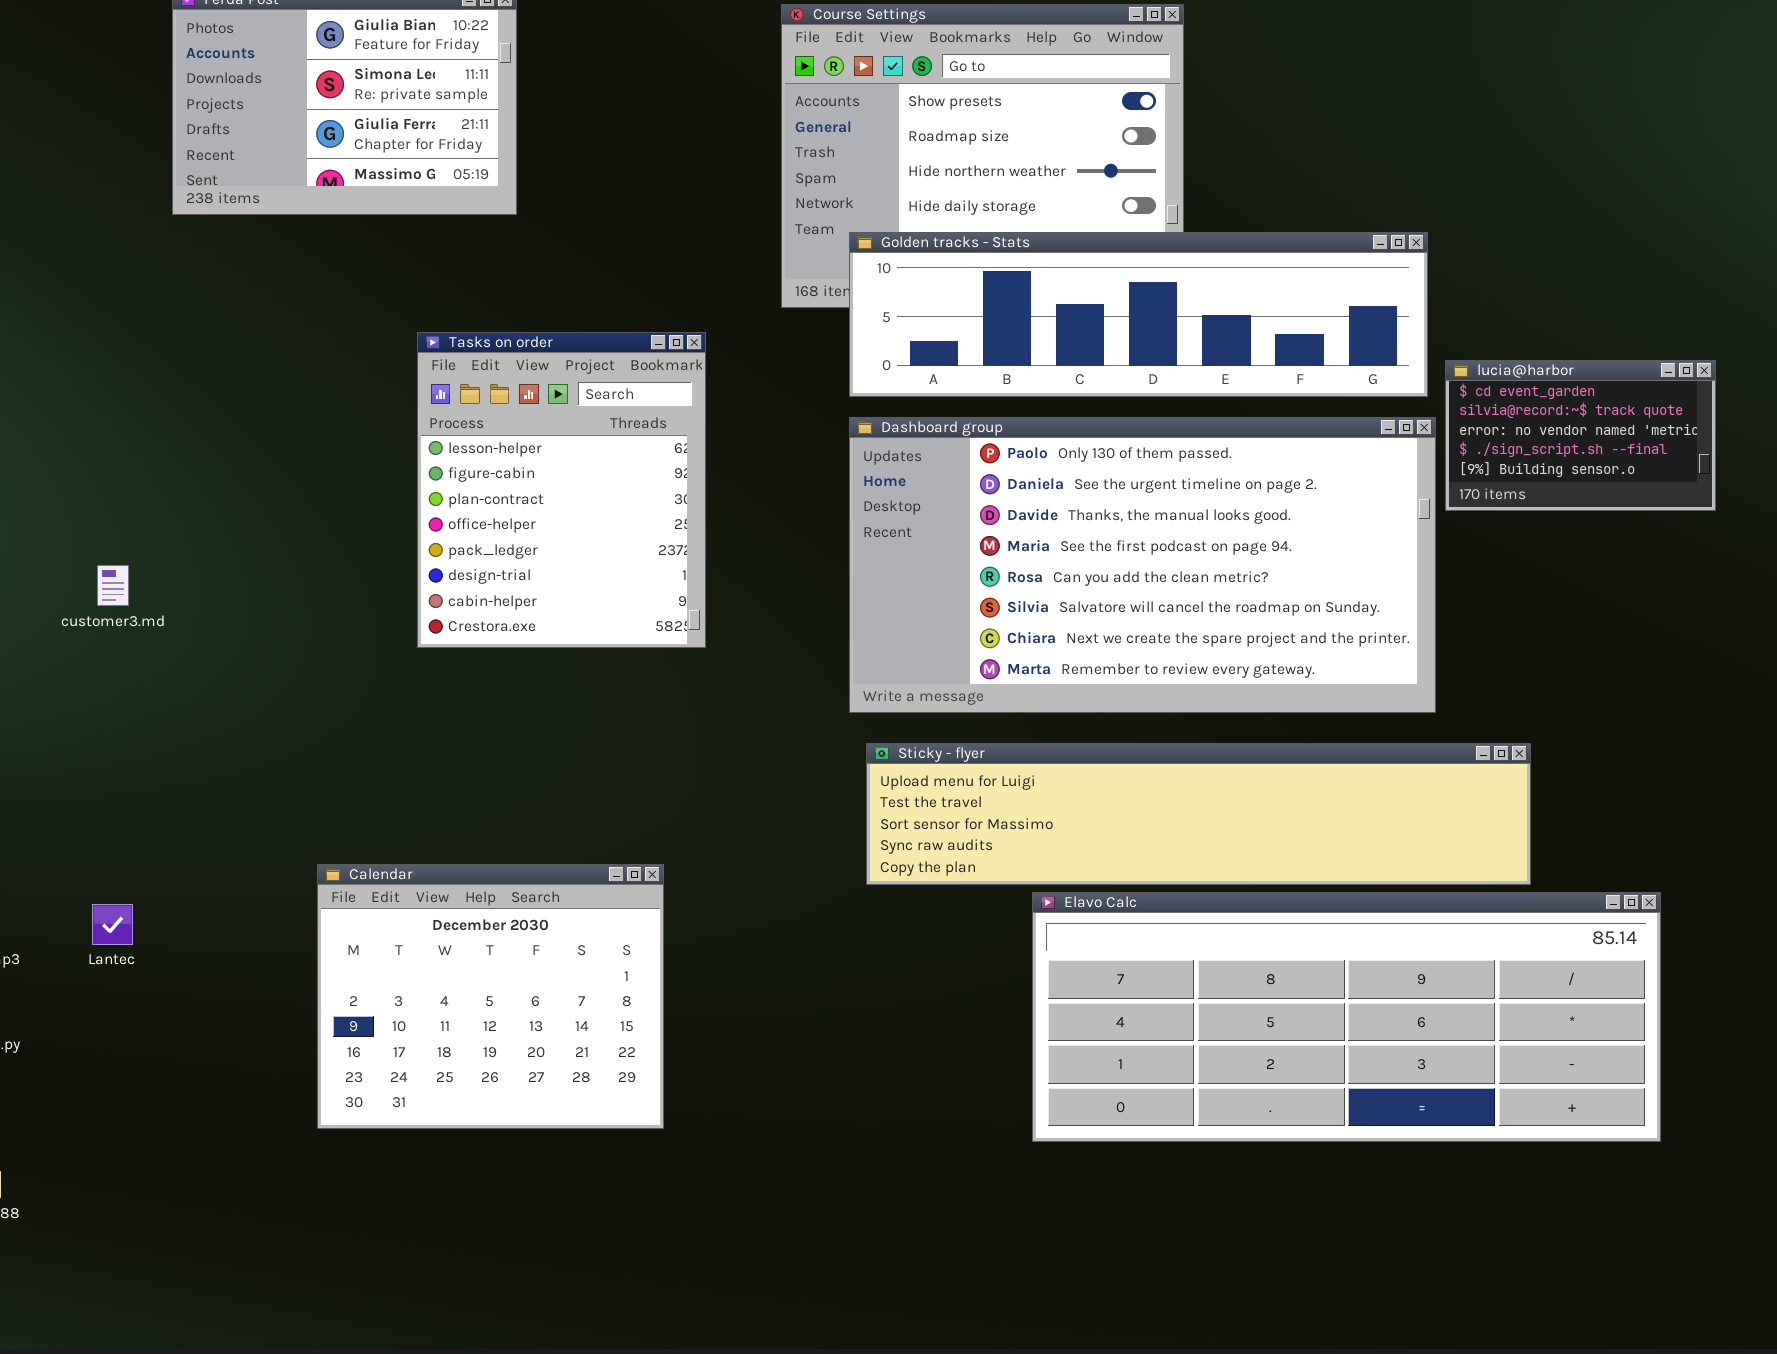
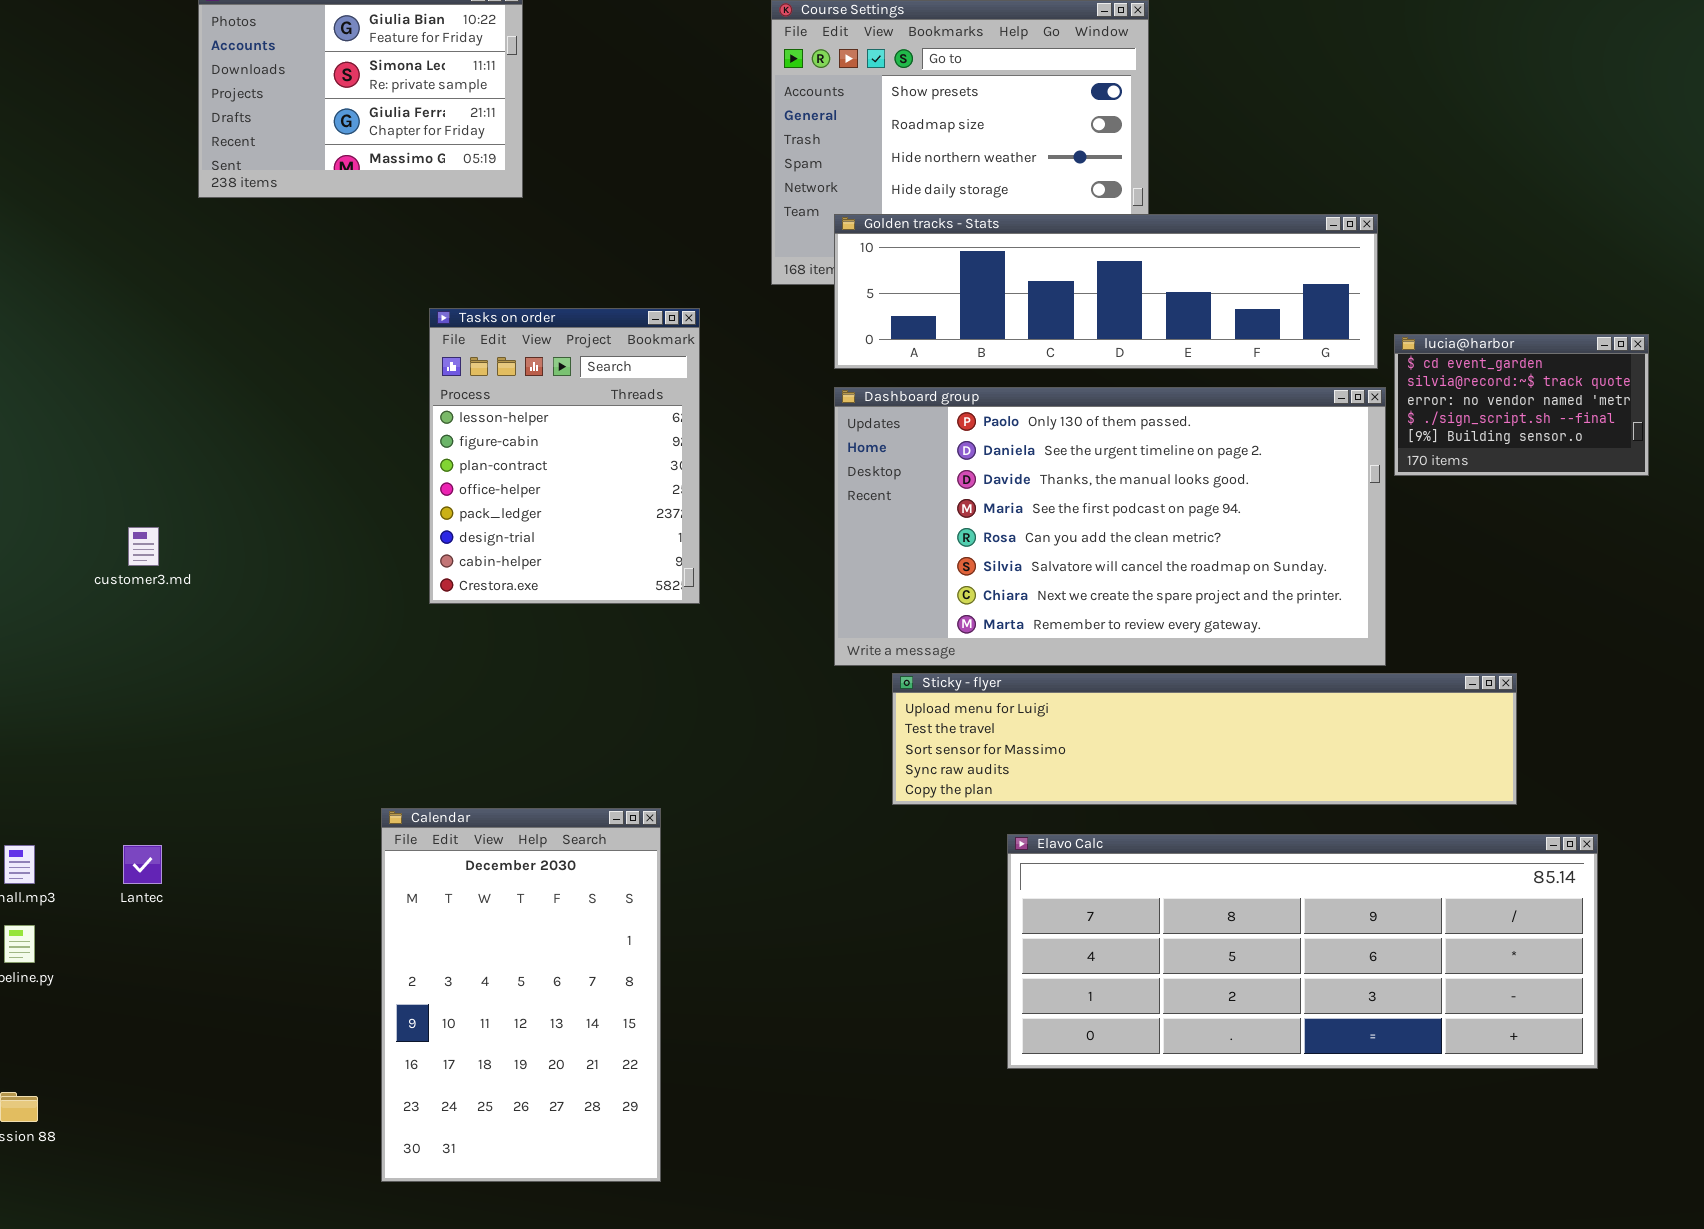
Sticky - flyer: [866,743,1531,885] -> [892,673,1517,805], moved
Calendar: [317,864,664,1129] -> [381,808,661,1182], resized

